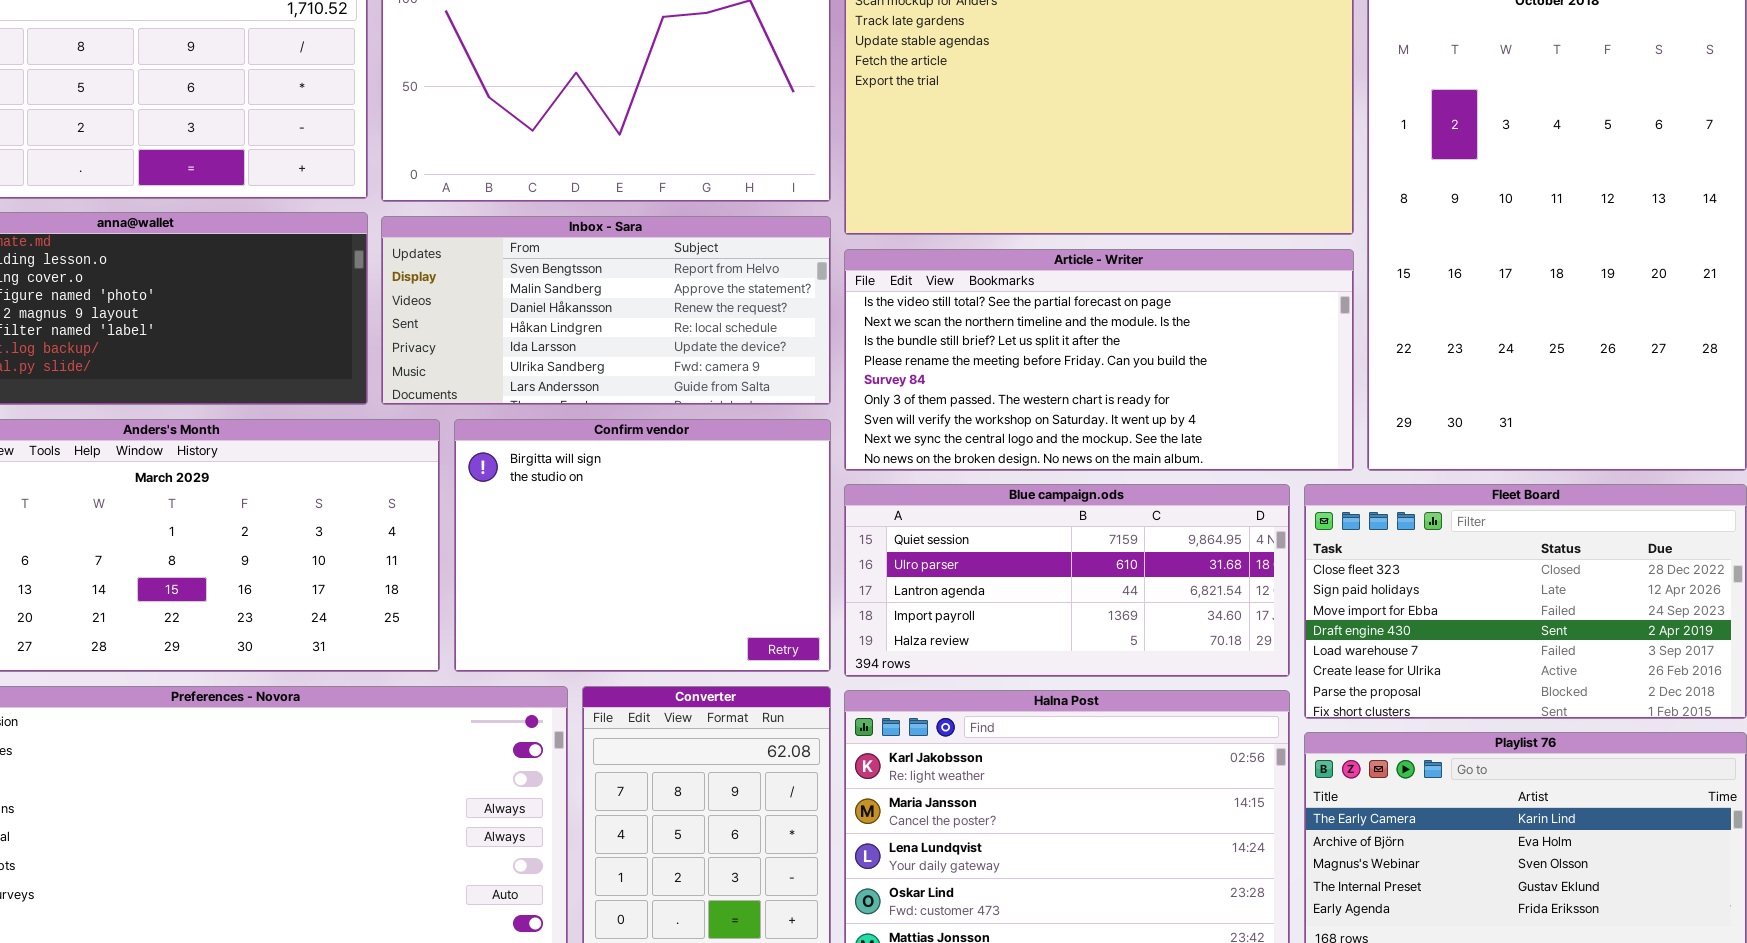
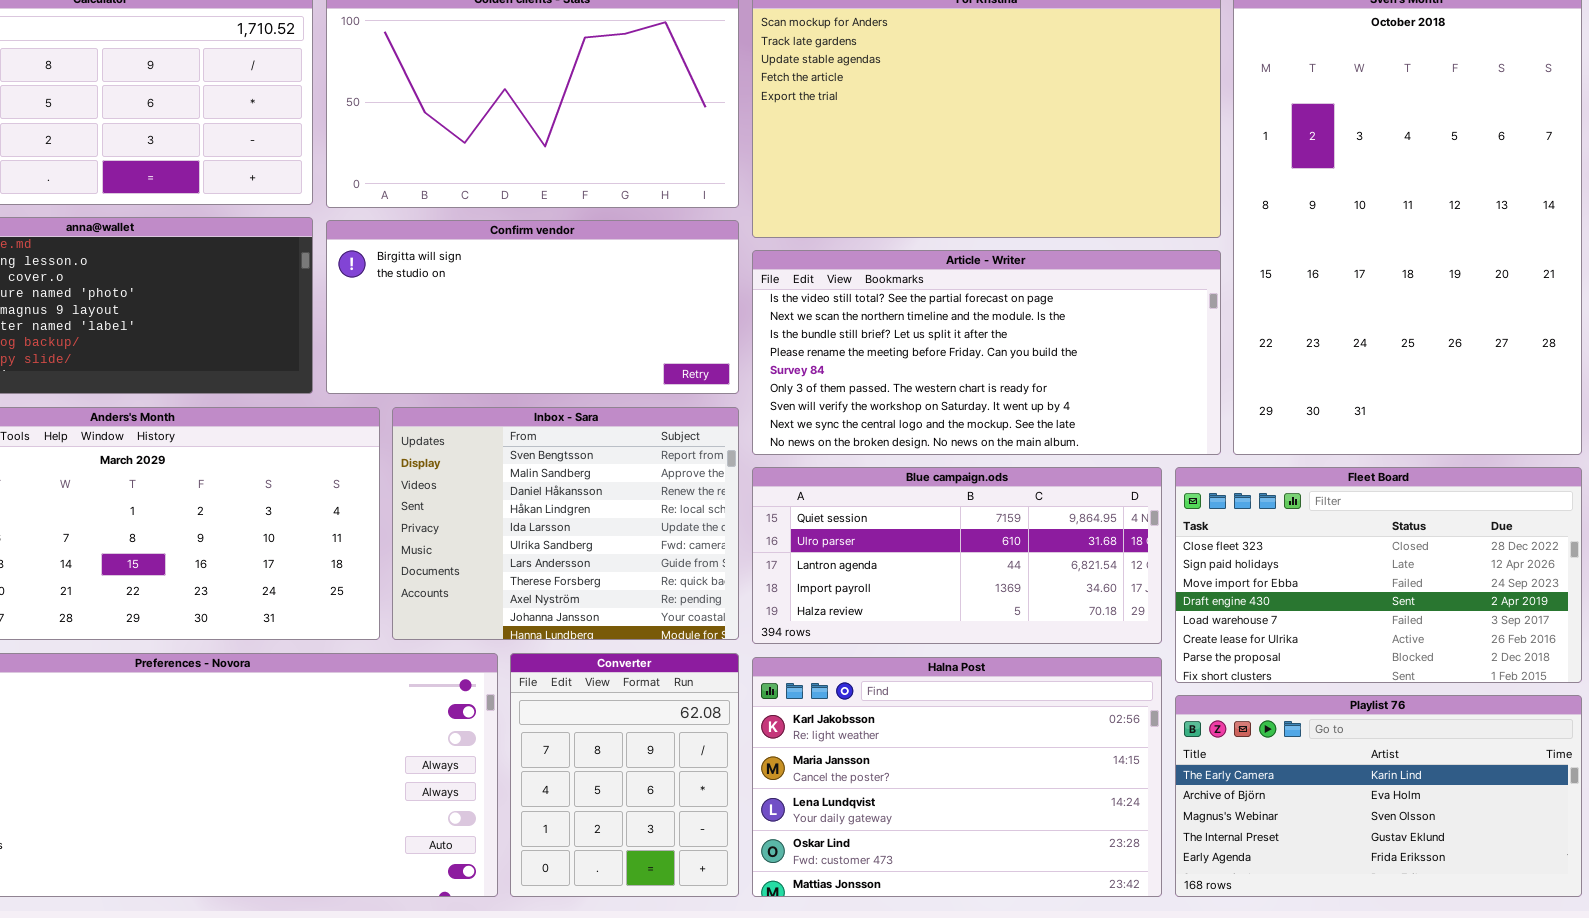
Inbox - Sara: [381,216,831,405] -> [392,407,739,640], moved, resized
Confirm vendor: [454,419,831,672] -> [326,220,739,394], moved, resized

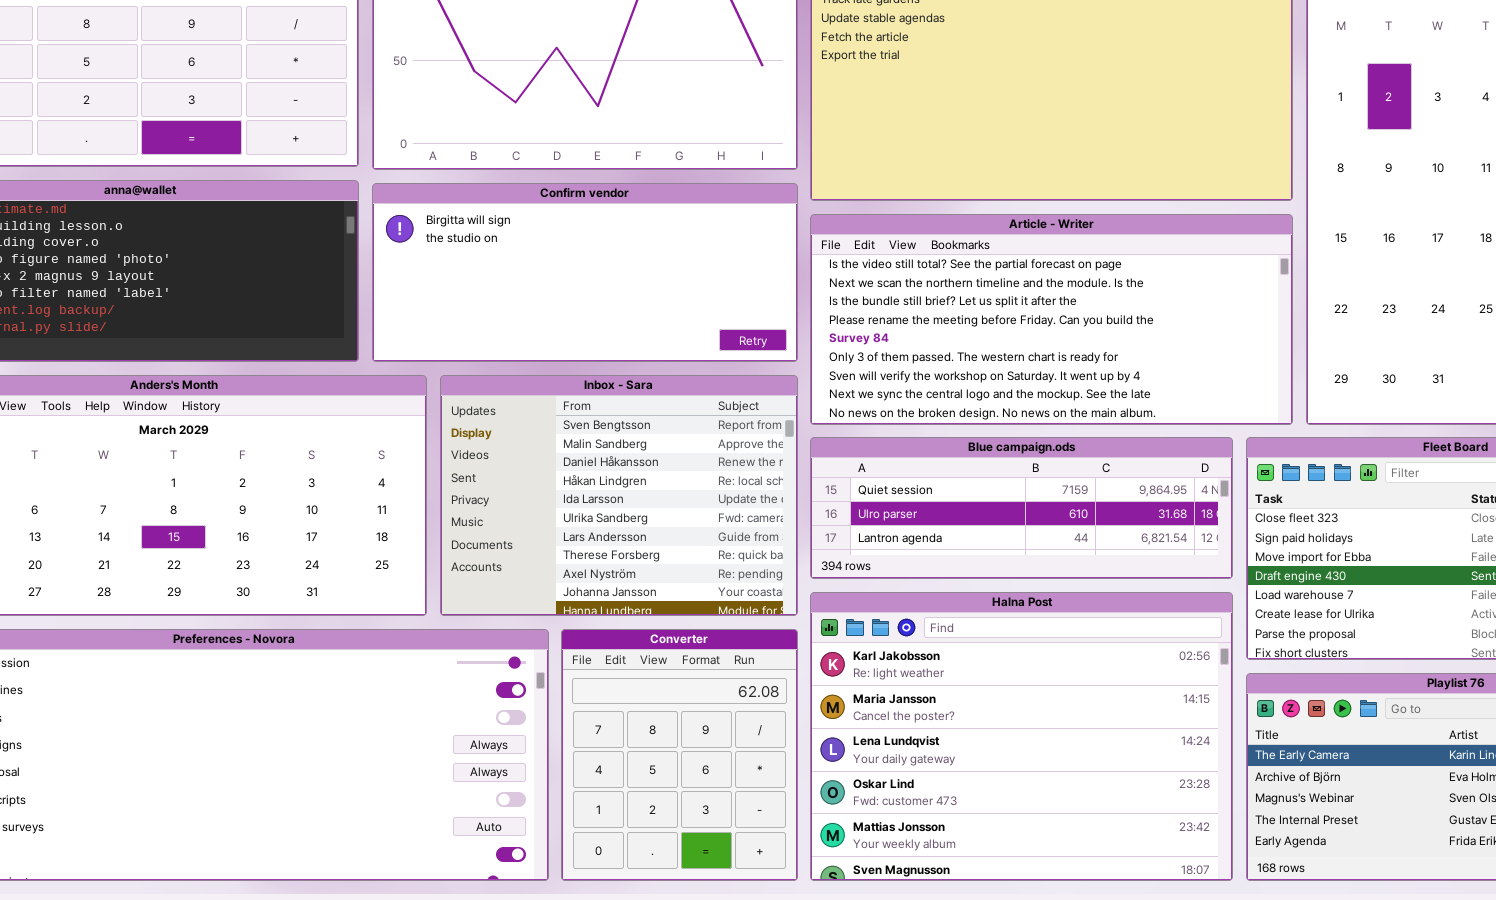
Blue campaign.ods: [752,467,1162,644] -> [810,437,1233,579], resized
Halna Post: [752,657,1162,897] -> [810,592,1233,881], resized

